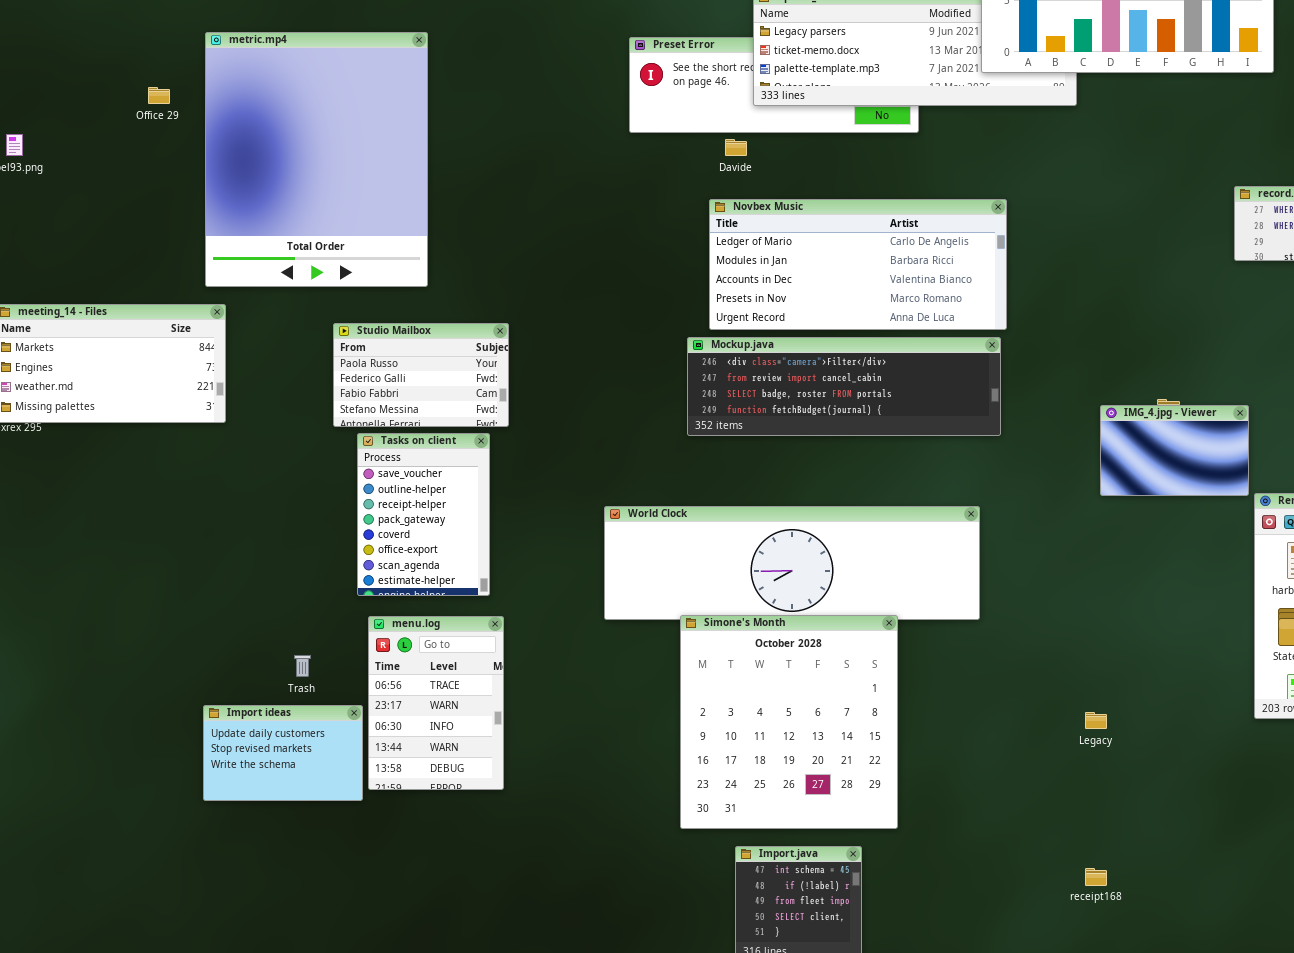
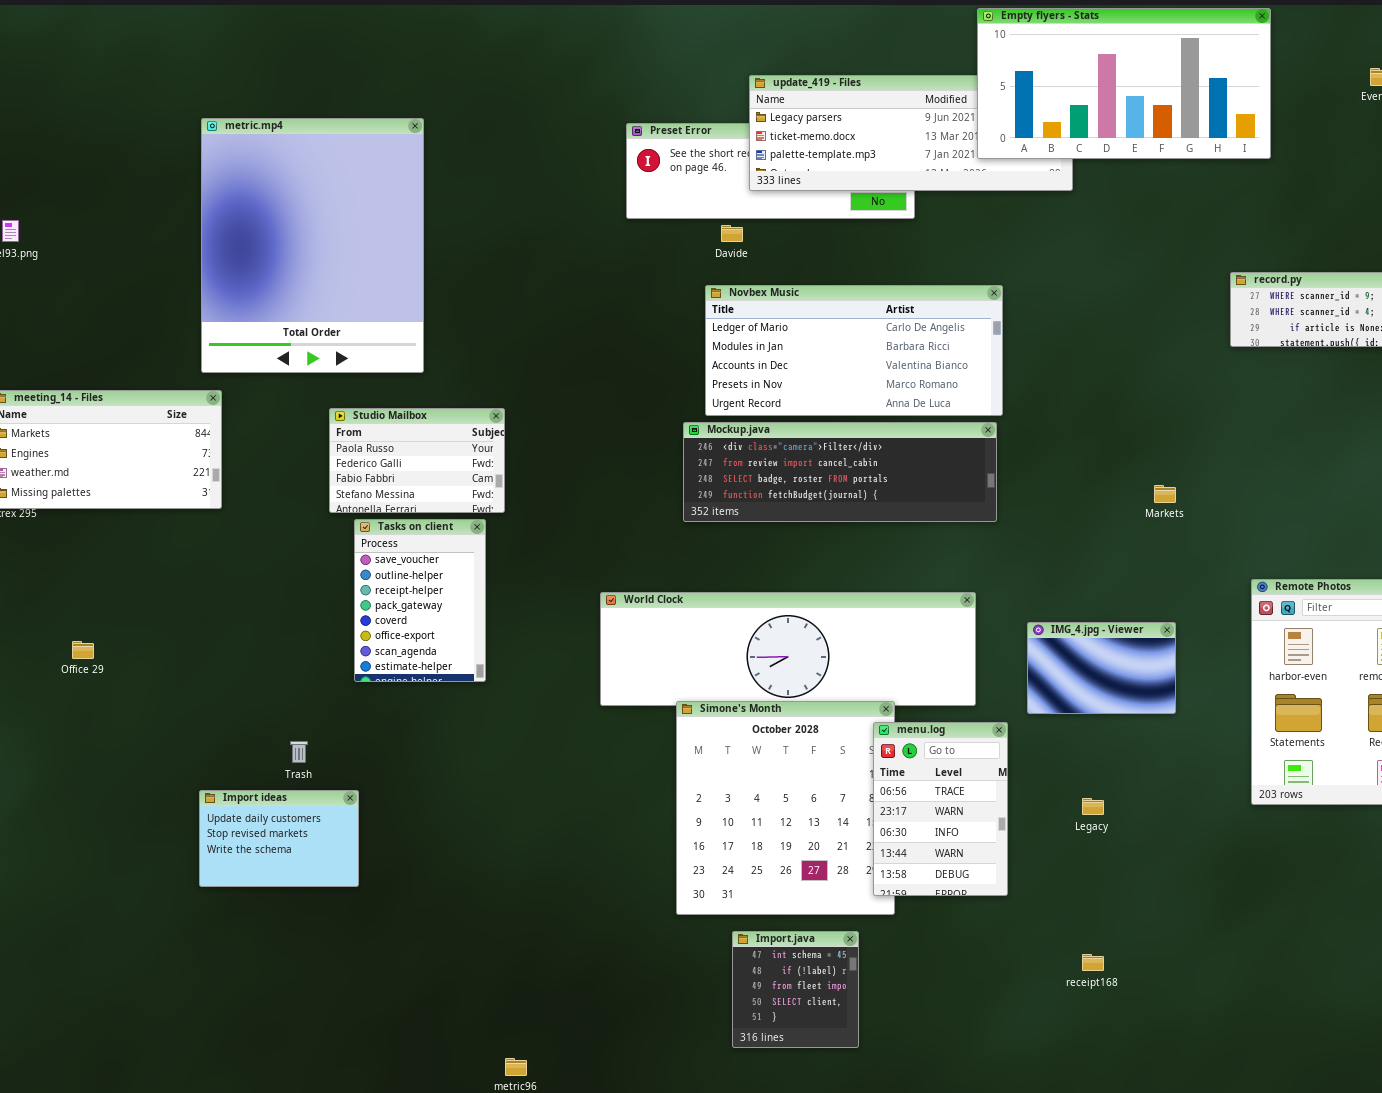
Office 29: [148,87,170,104] -> [72,641,94,659], moved
IMG_4.jpg - Viewer: [1100,405,1249,496] -> [1027,622,1176,714], moved
menu.log: [368,616,504,790] -> [873,722,1008,896], moved

